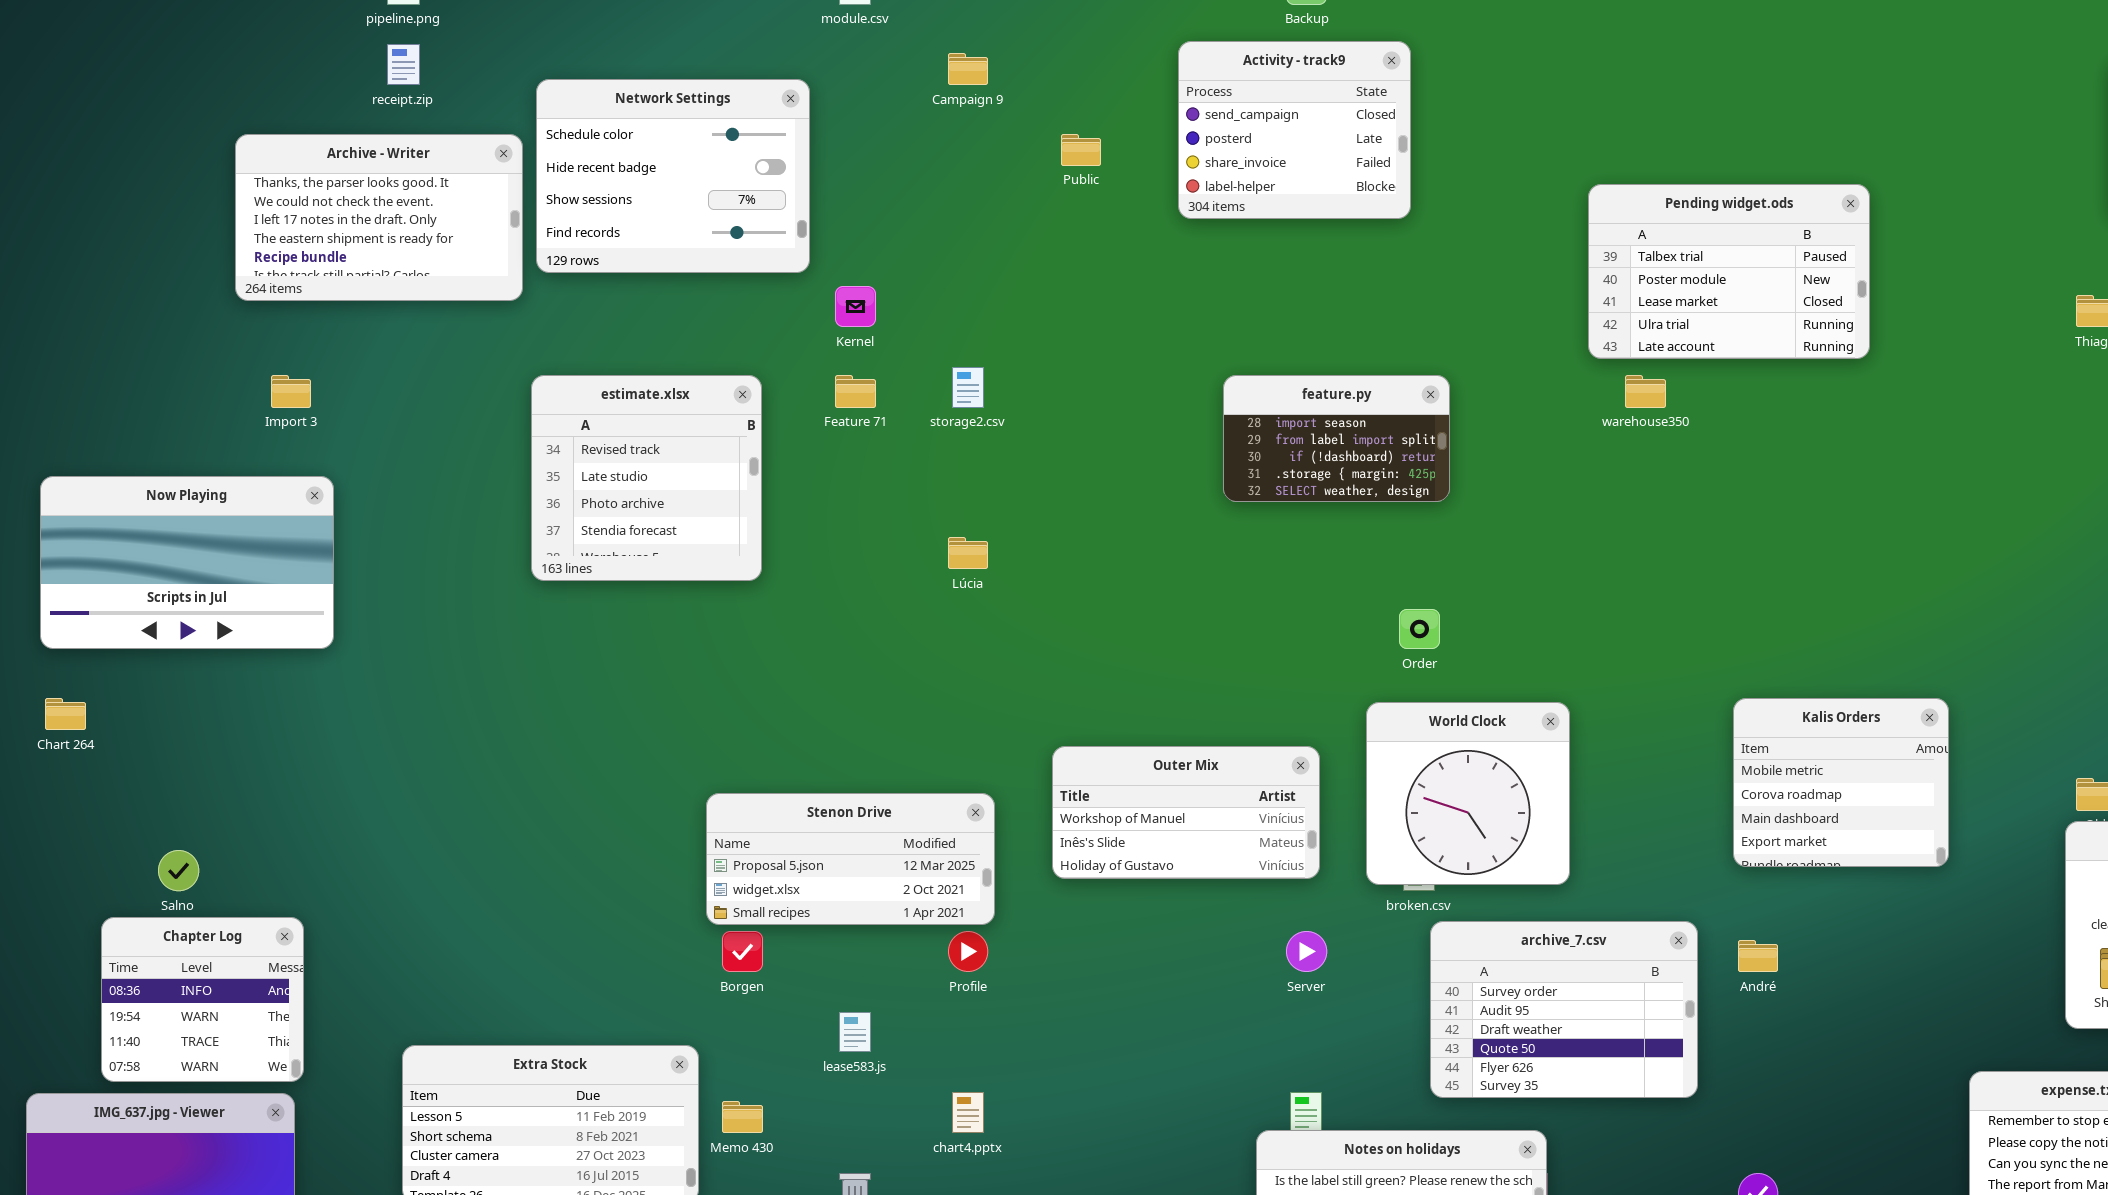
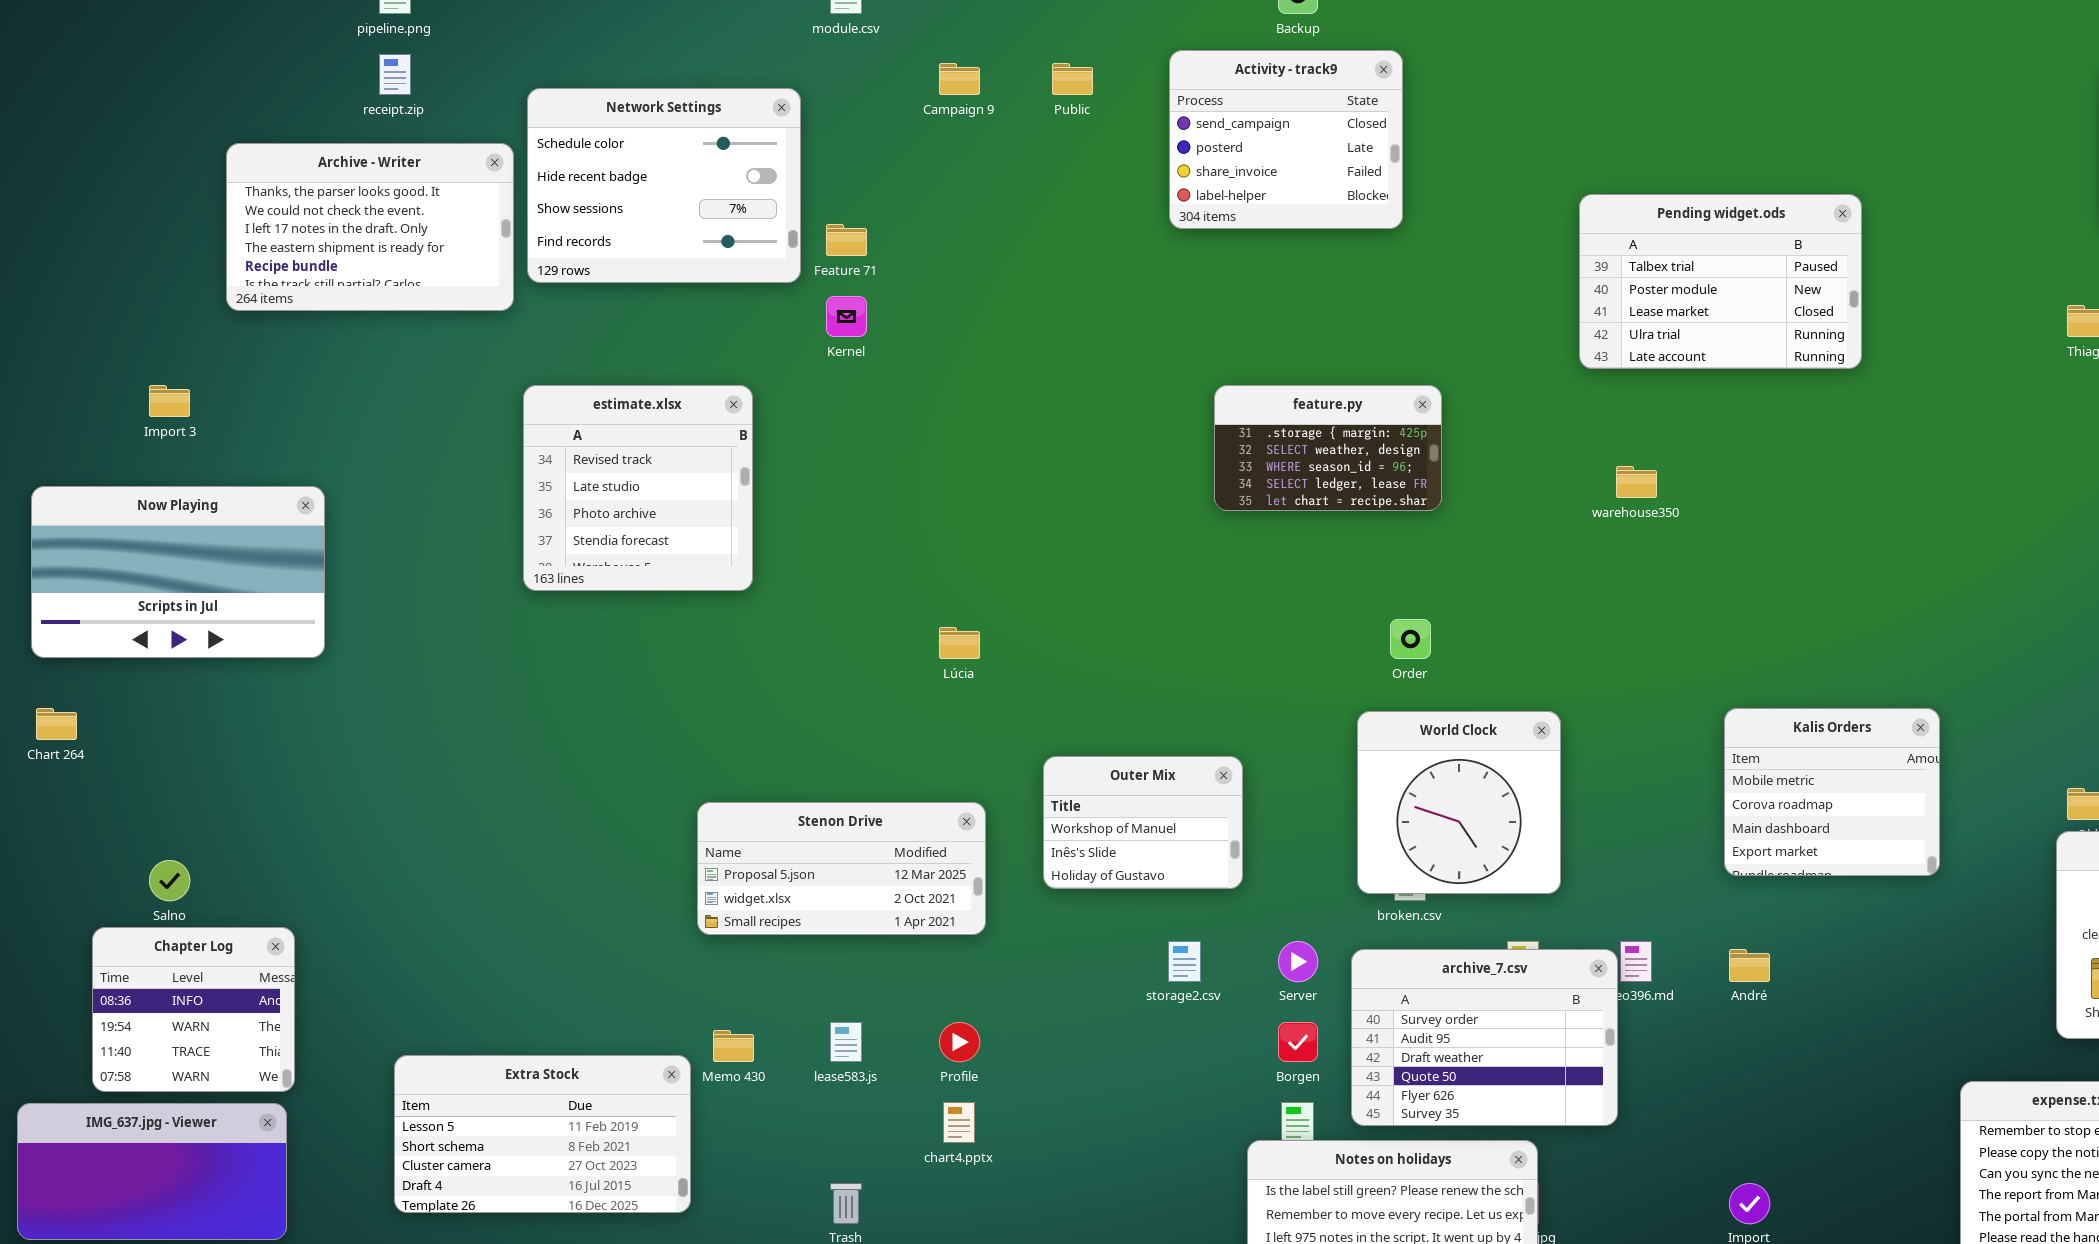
Public: [1061,134,1101,166] -> [1052,63,1093,95], moved
storage2.csv: [952,367,984,408] -> [1168,941,1201,982], moved
Import 3: [271,375,311,408] -> [149,385,190,417], moved
Feature 71: [835,375,876,408] -> [826,224,867,256], moved
feature.py: [1223,375,1450,502] -> [1214,385,1442,511], scrolled down 3 rows
warehouse350: [1625,375,1666,408] -> [1616,466,1657,498], moved
Lúcia: [948,537,988,569] -> [939,627,980,659], moved
Outer Mix: [1052,746,1320,879] -> [1043,756,1243,889], resized
archive_7.csv: [1430,921,1698,1098] -> [1351,949,1618,1126], moved
Borgen: [722,931,763,972] -> [1278,1022,1318,1062], moved
Profile: [948,931,988,972] -> [939,1022,980,1062], moved
Memo 430: [722,1101,763,1133] -> [713,1030,754,1062], moved

